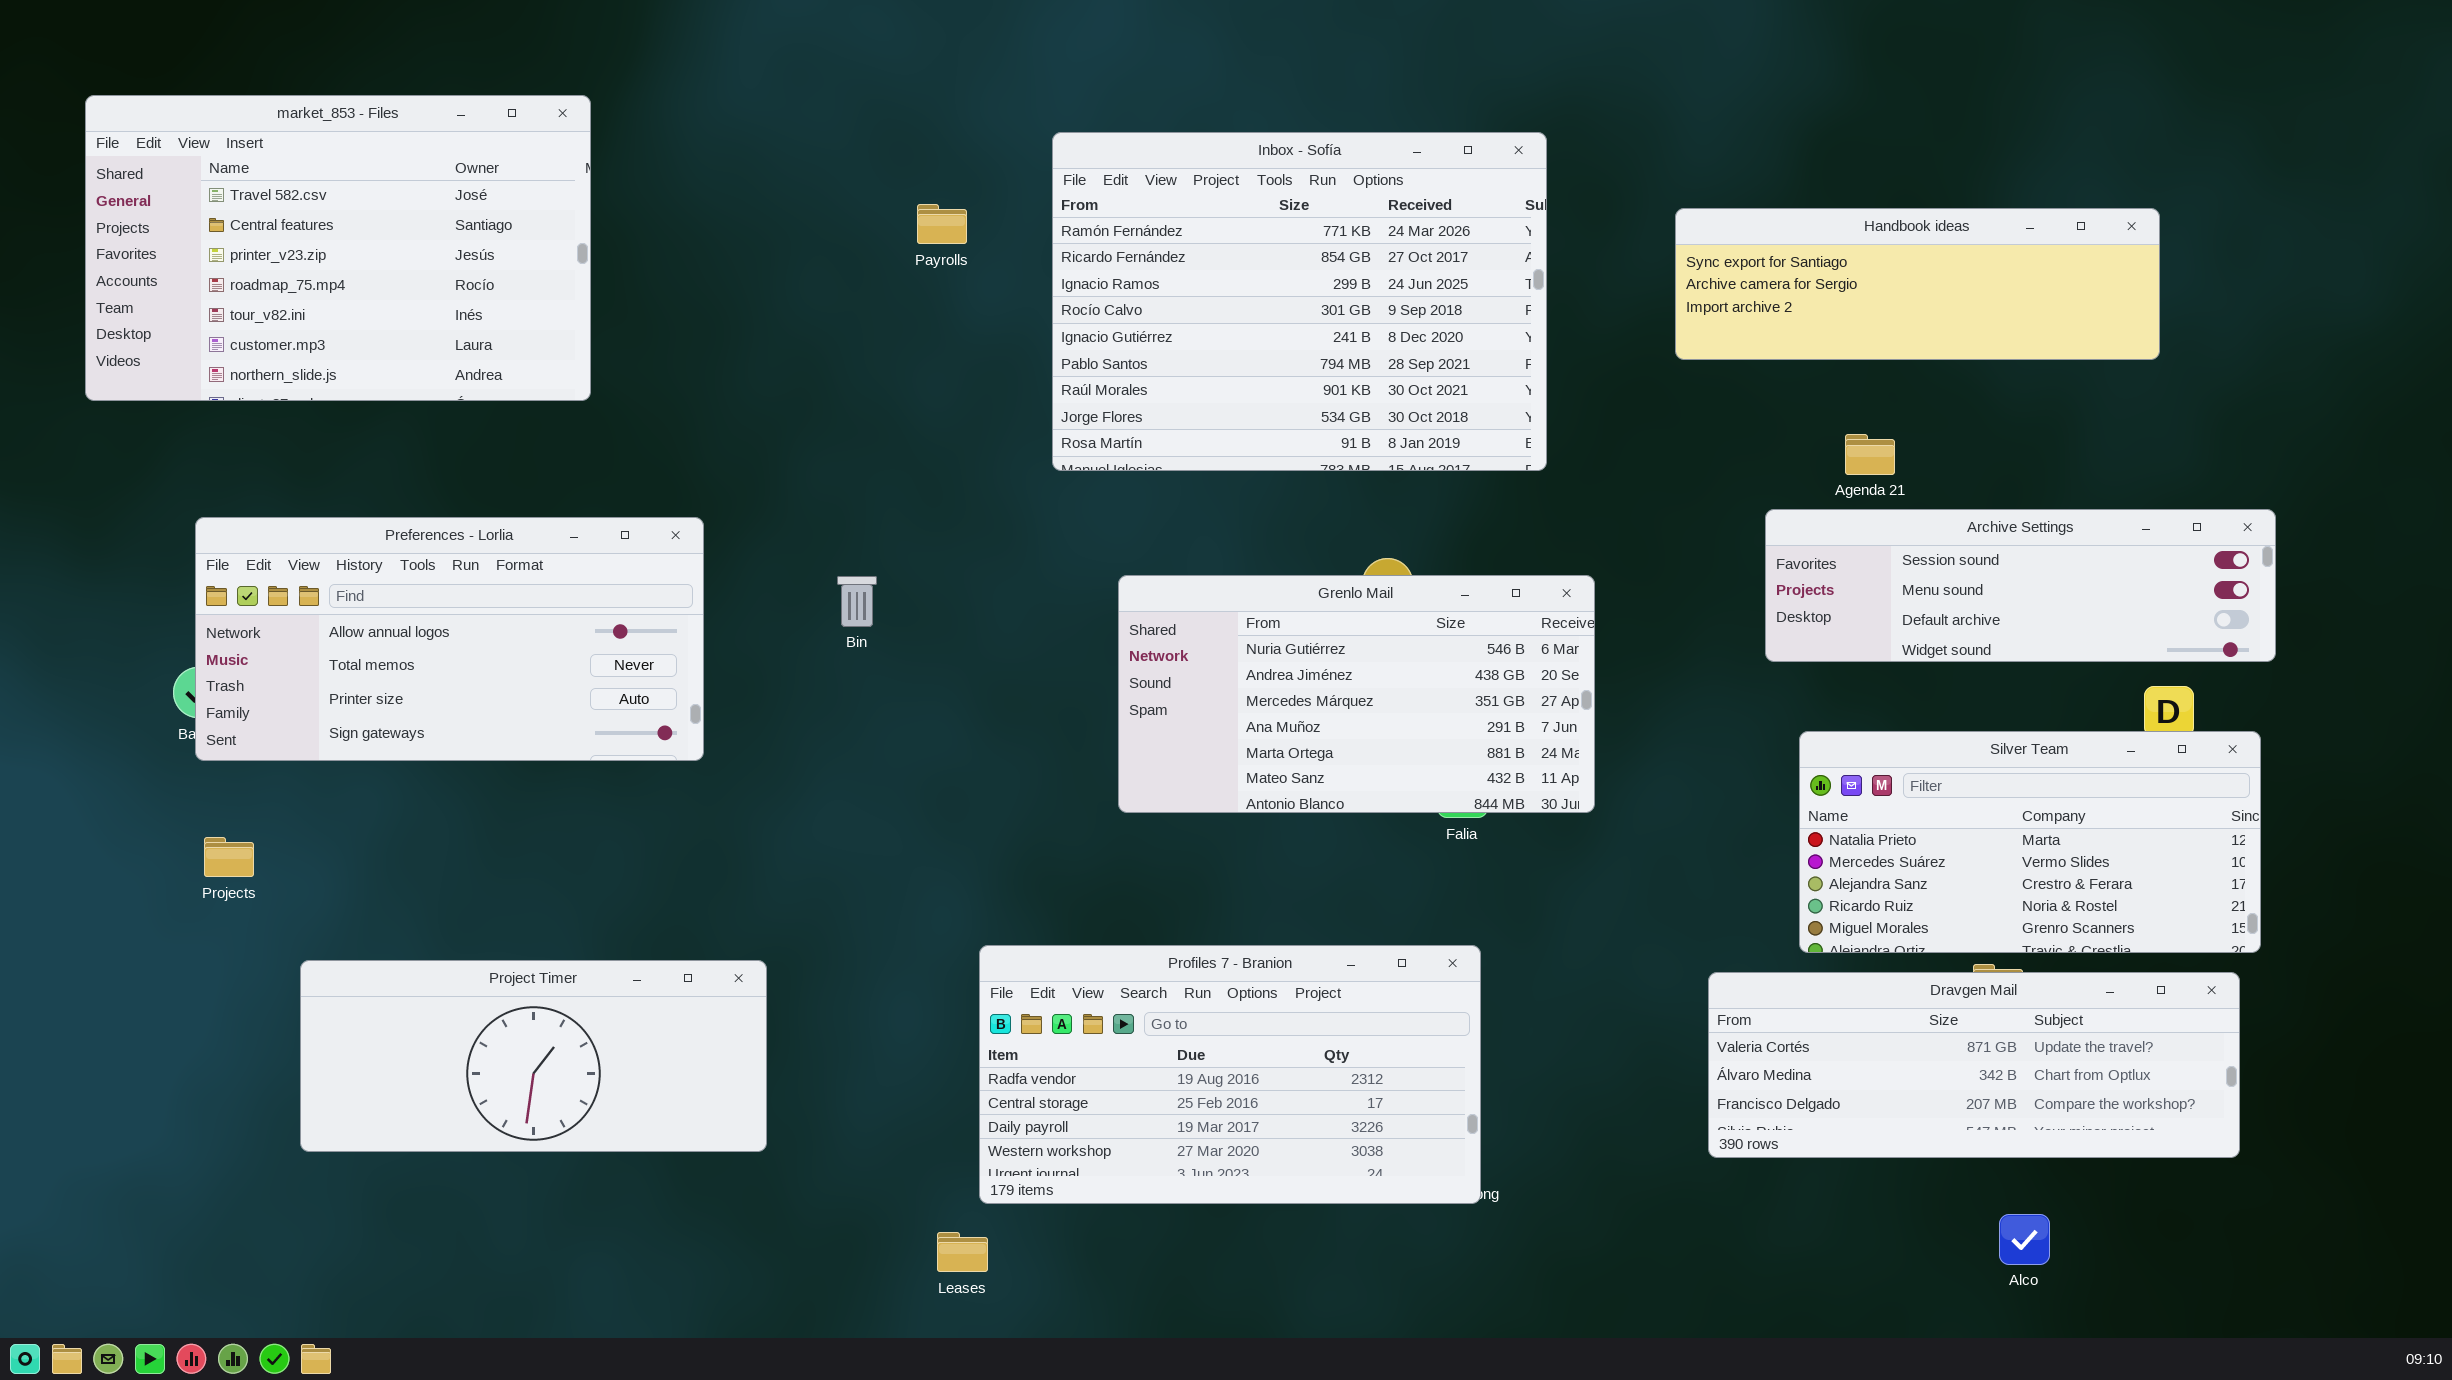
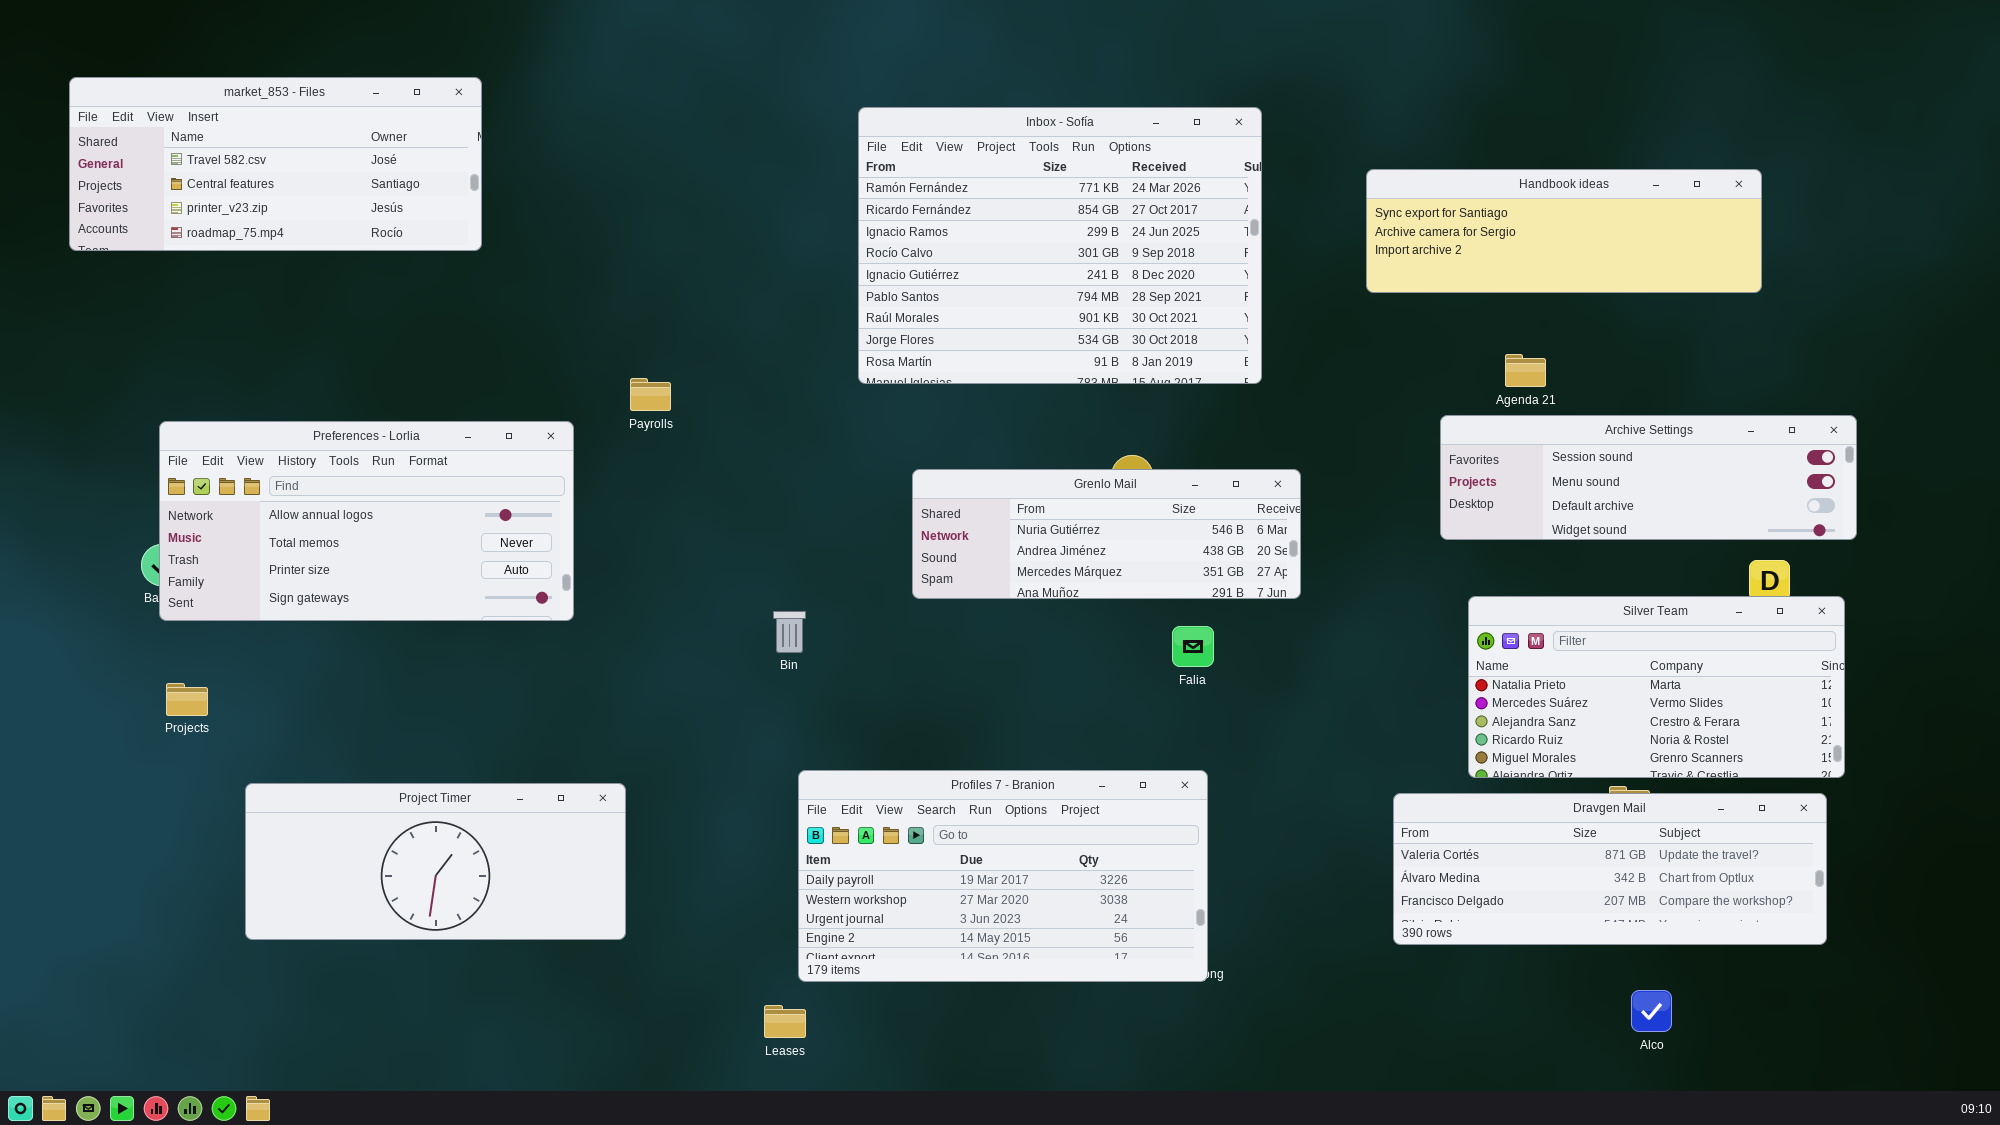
market_853 - Files: [85,95,591,401] -> [69,77,482,251], resized
Payrolls: [917,204,967,244] -> [630,378,671,411], moved
Grenlo Mail: [1118,575,1595,813] -> [912,469,1301,599], resized
Bin: [837,576,877,627] -> [773,611,806,653], moved
Profiles 7 - Branion: [979,945,1481,1204] -> [798,770,1208,982], scrolled down 2 rows

